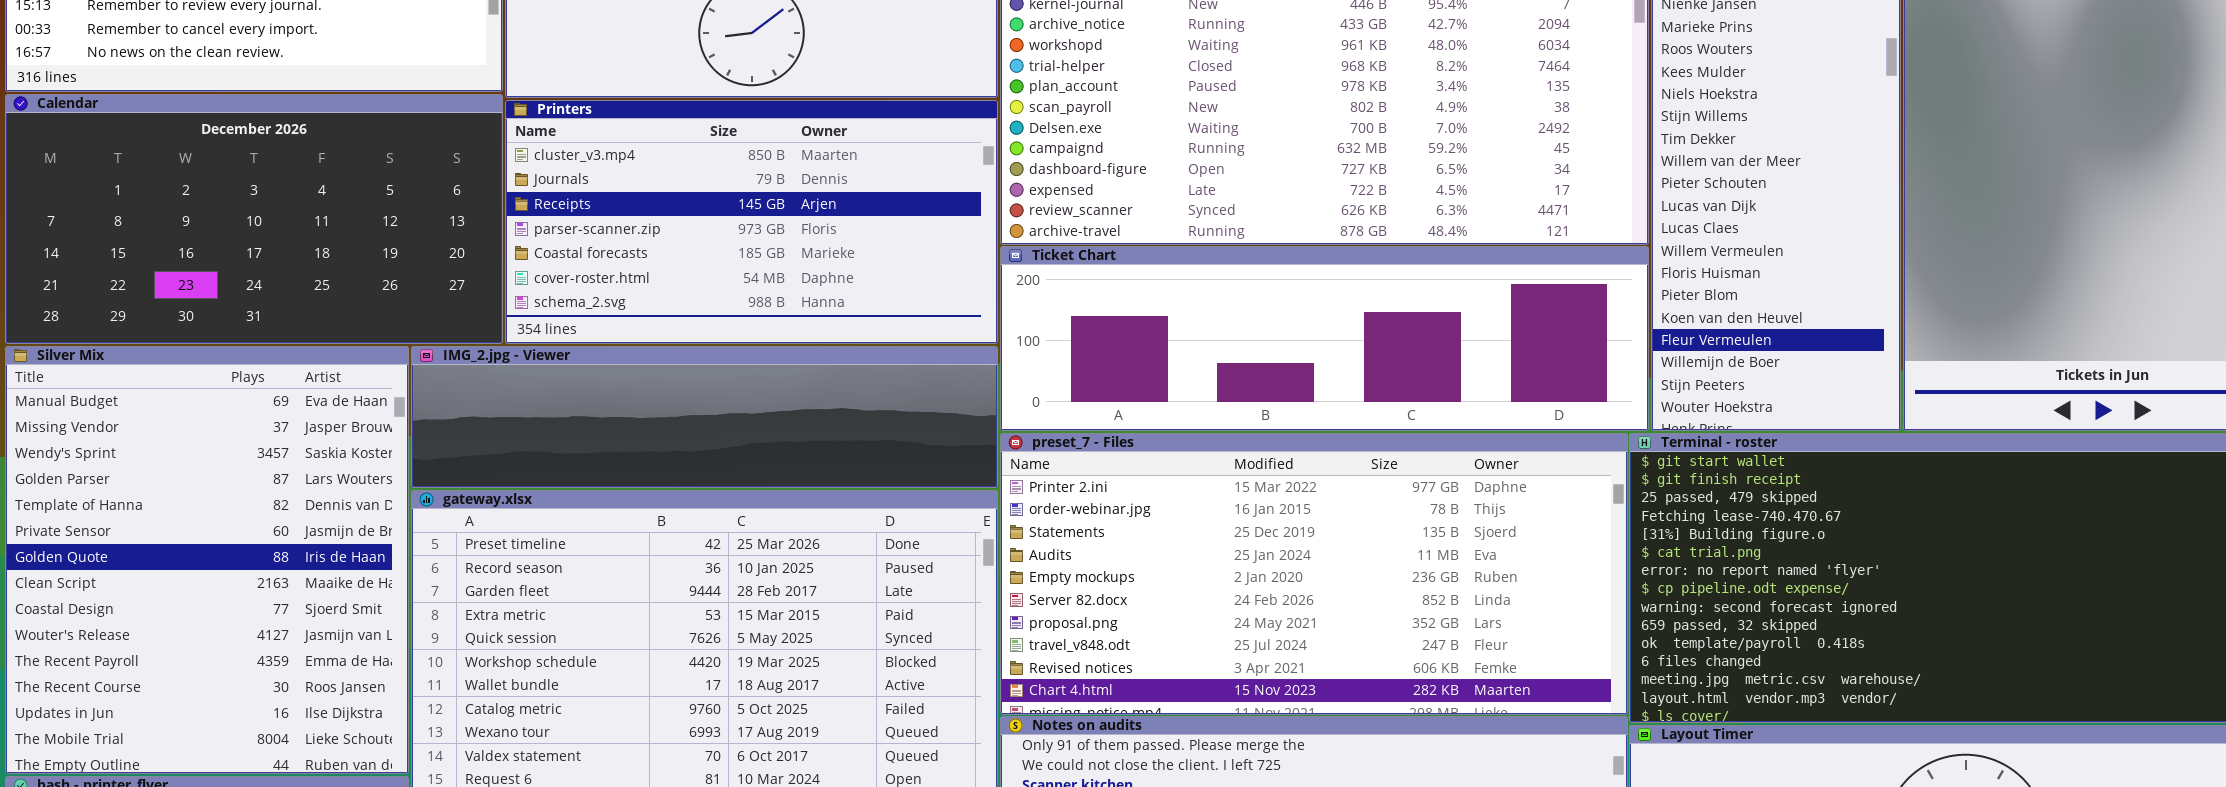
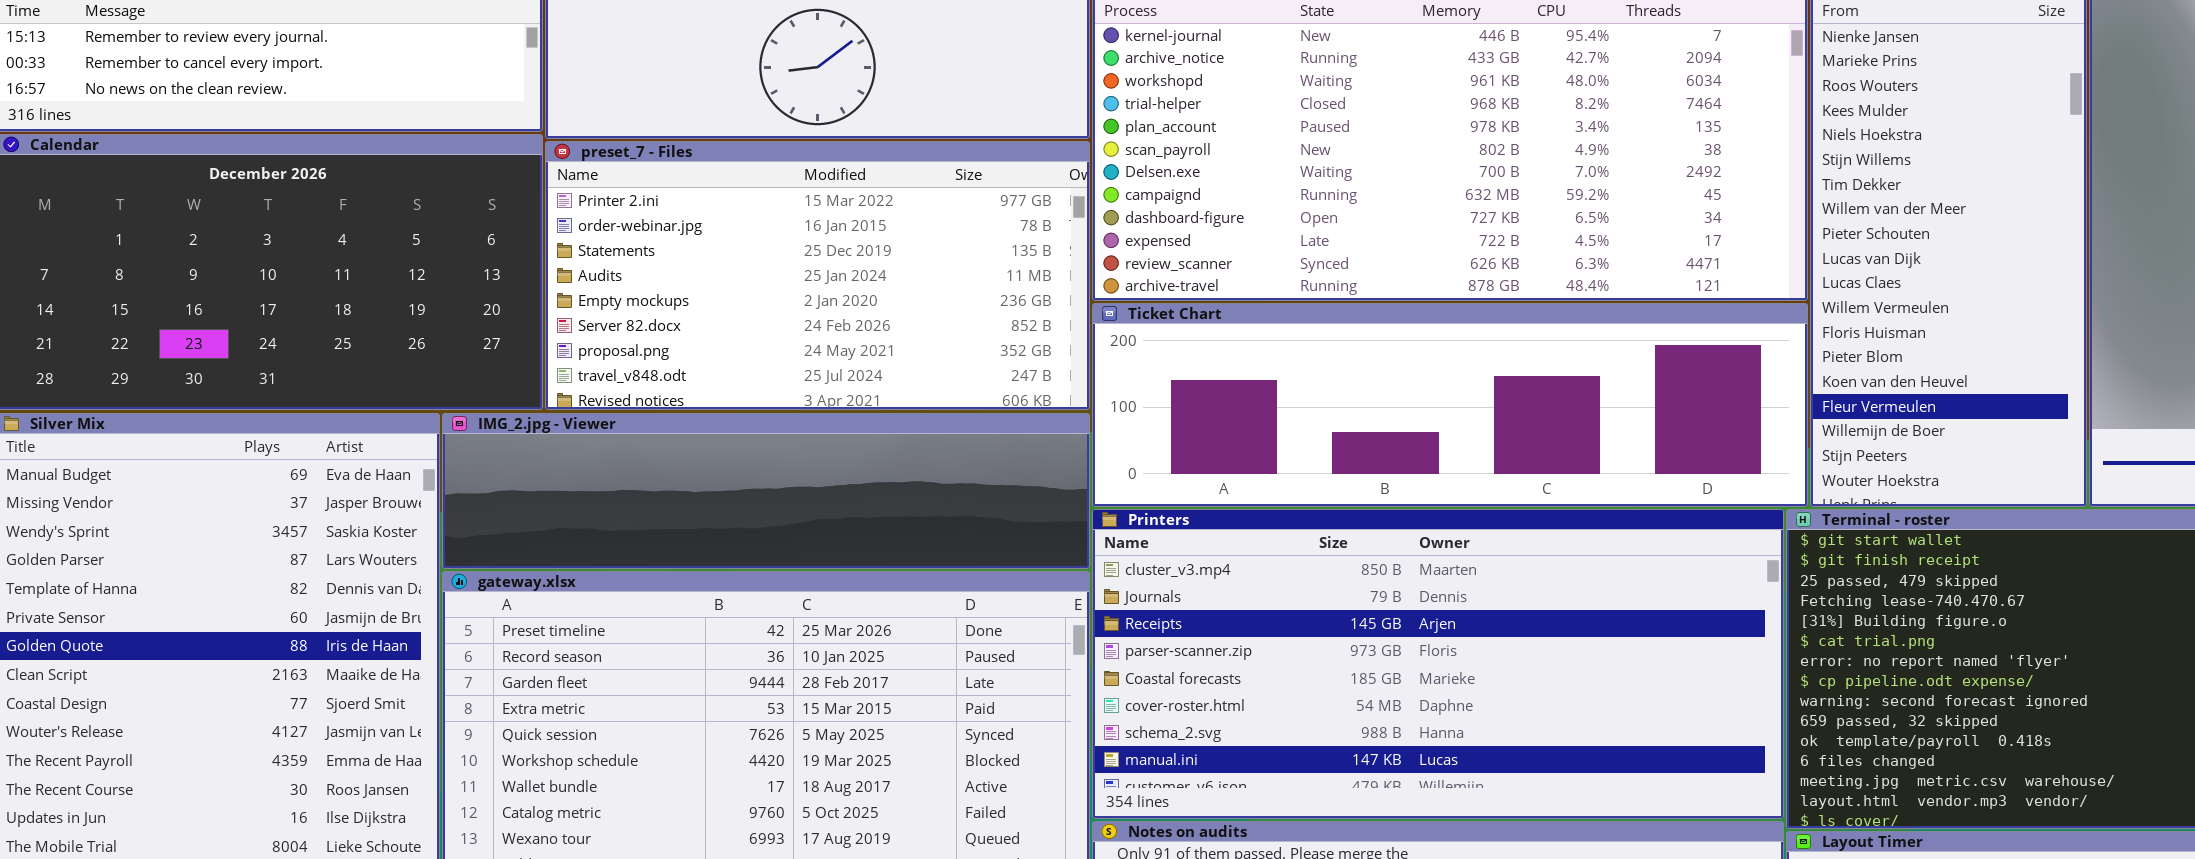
Printers: [505,100,998,344] -> [1092,509,1784,819], moved, resized
preset_7 - Files: [1000,433,1628,715] -> [545,141,1090,410], moved, resized

